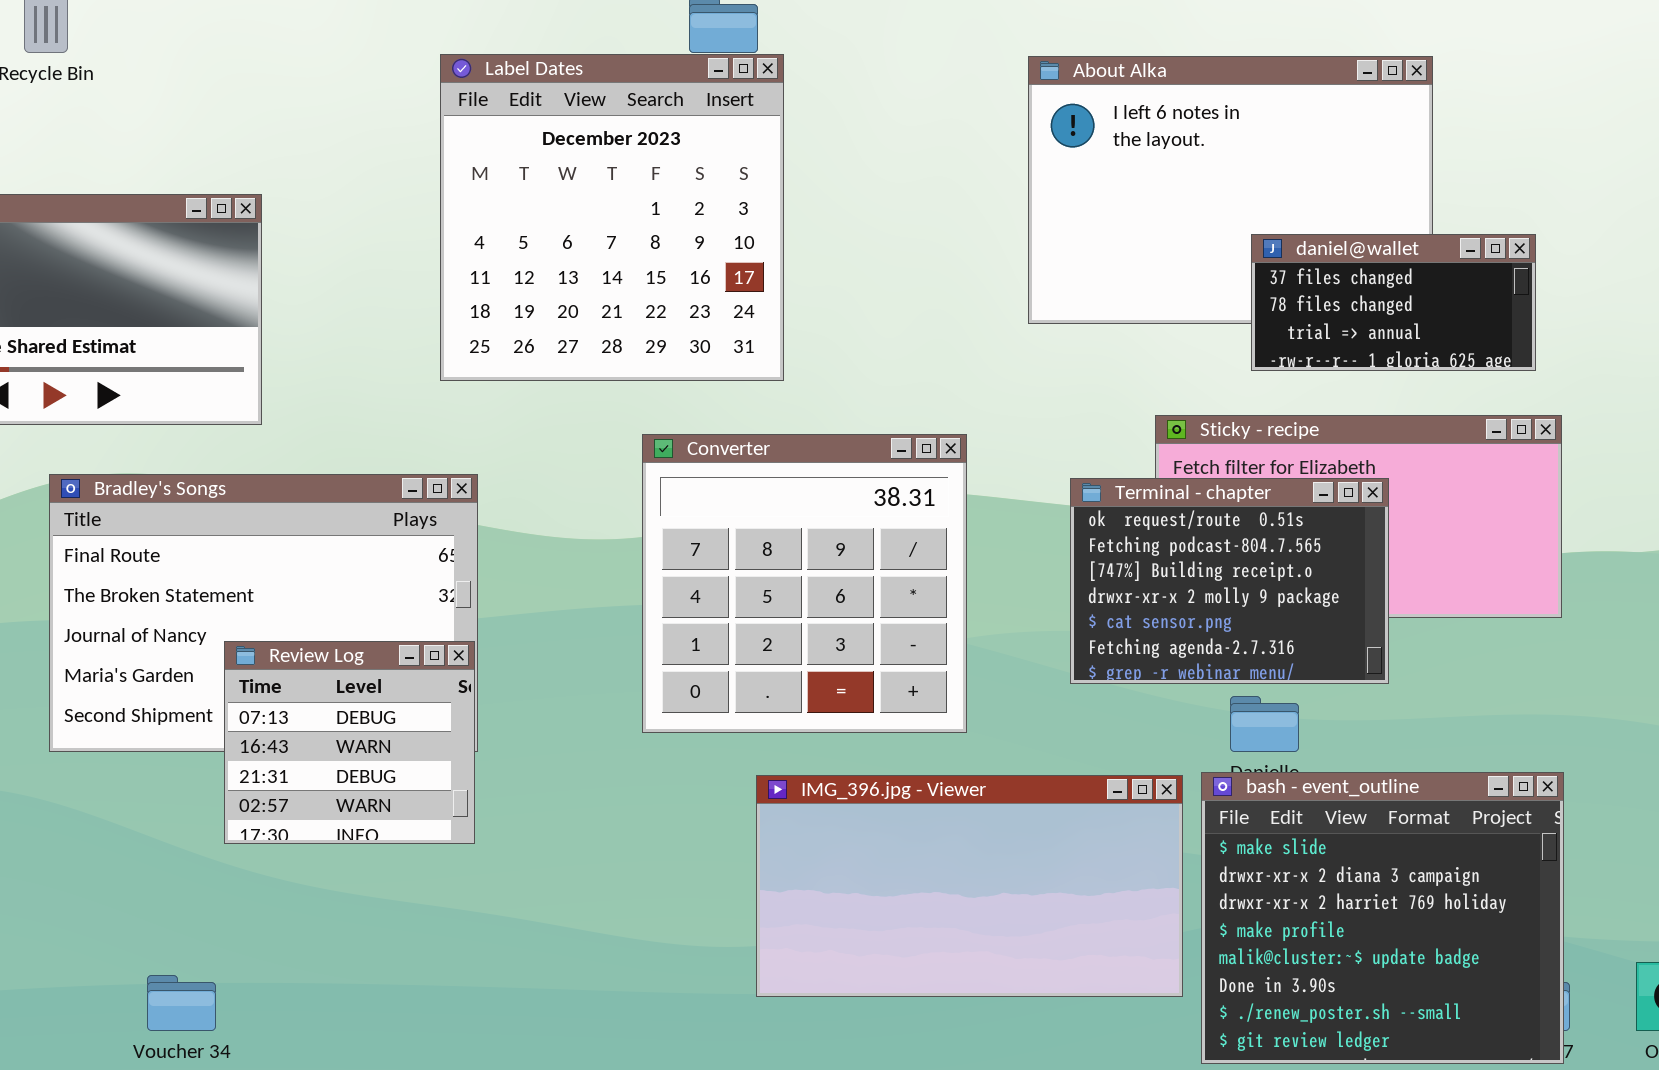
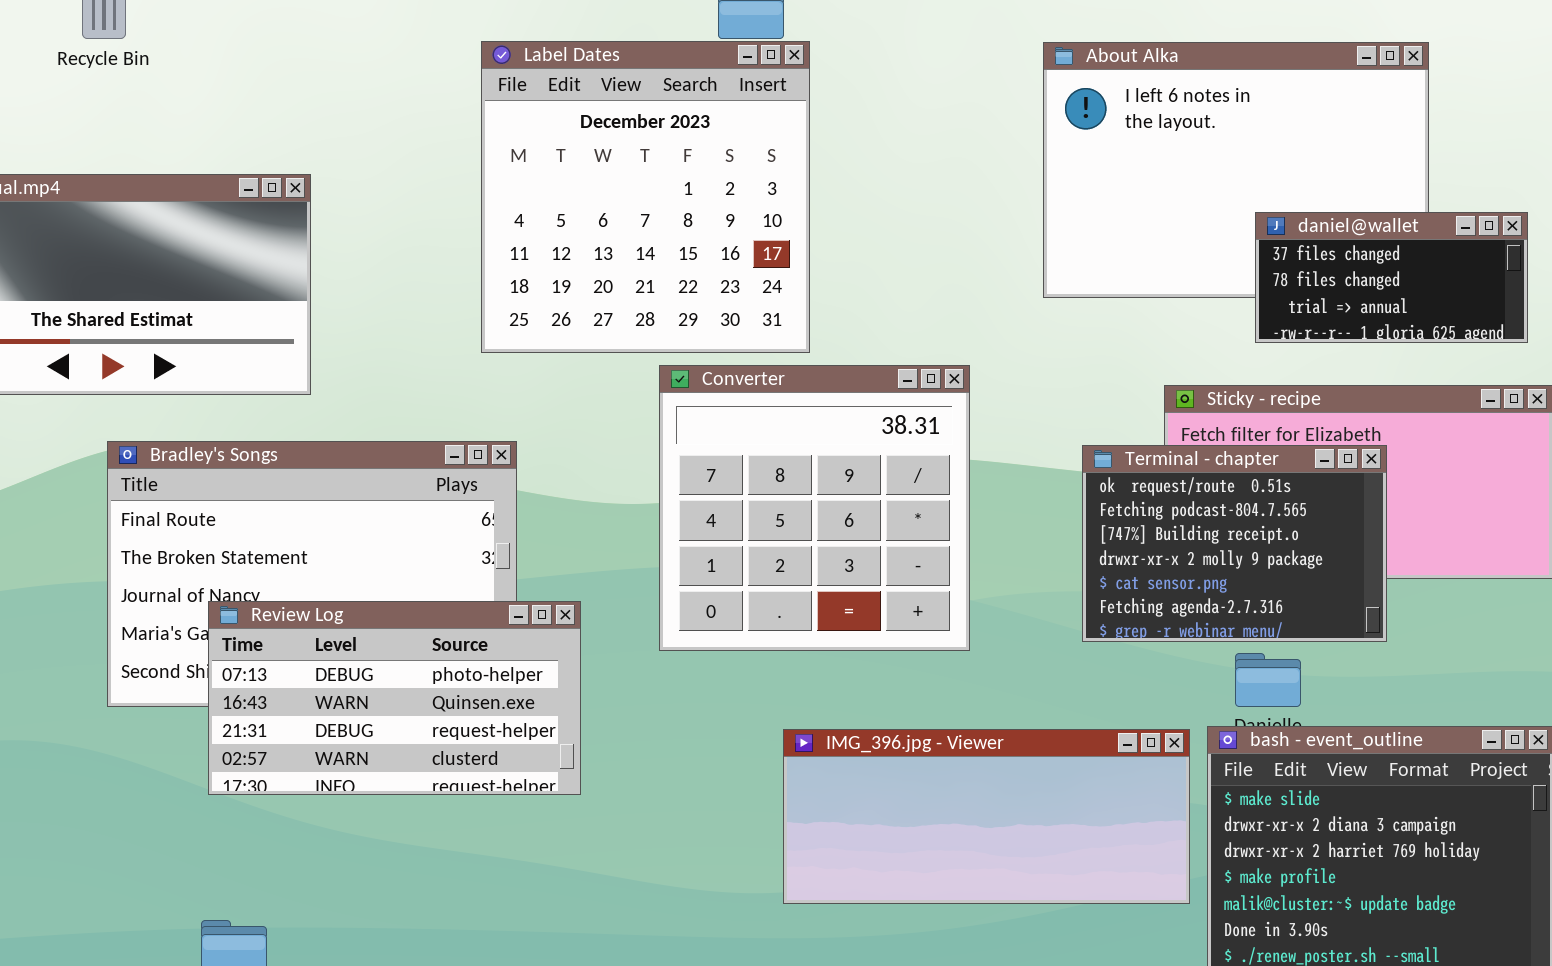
Converter: [642,434,967,733] -> [659,365,970,651], moved
Review Log: [224,641,475,844] -> [208,601,581,795], moved, resized
IMG_396.jpg - Viewer: [756,775,1183,997] -> [783,729,1190,904], resized

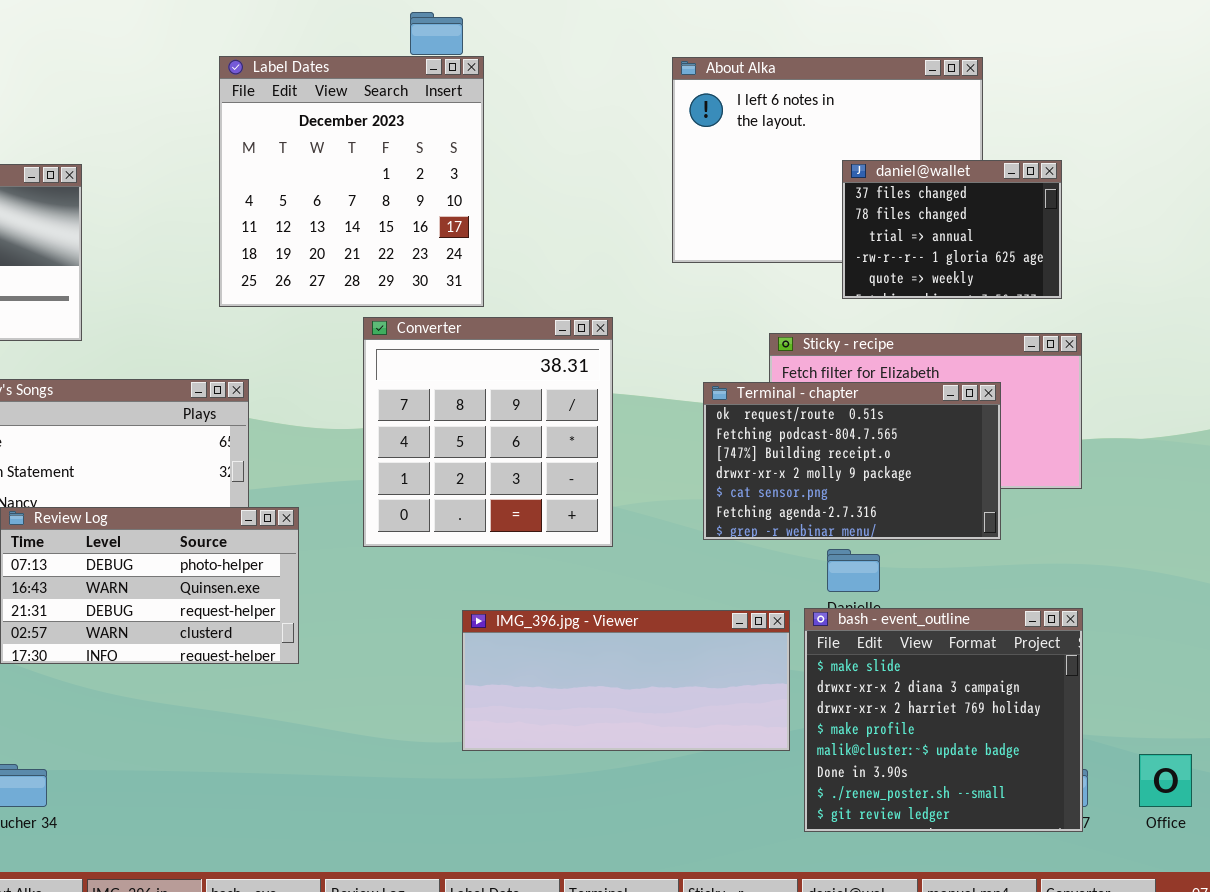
daniel@wallet: [1255,212,1528,343] -> [842,160,1062,299], resized
Terminal - chapter: [1082,445,1387,642] -> [703,382,1001,540], resized

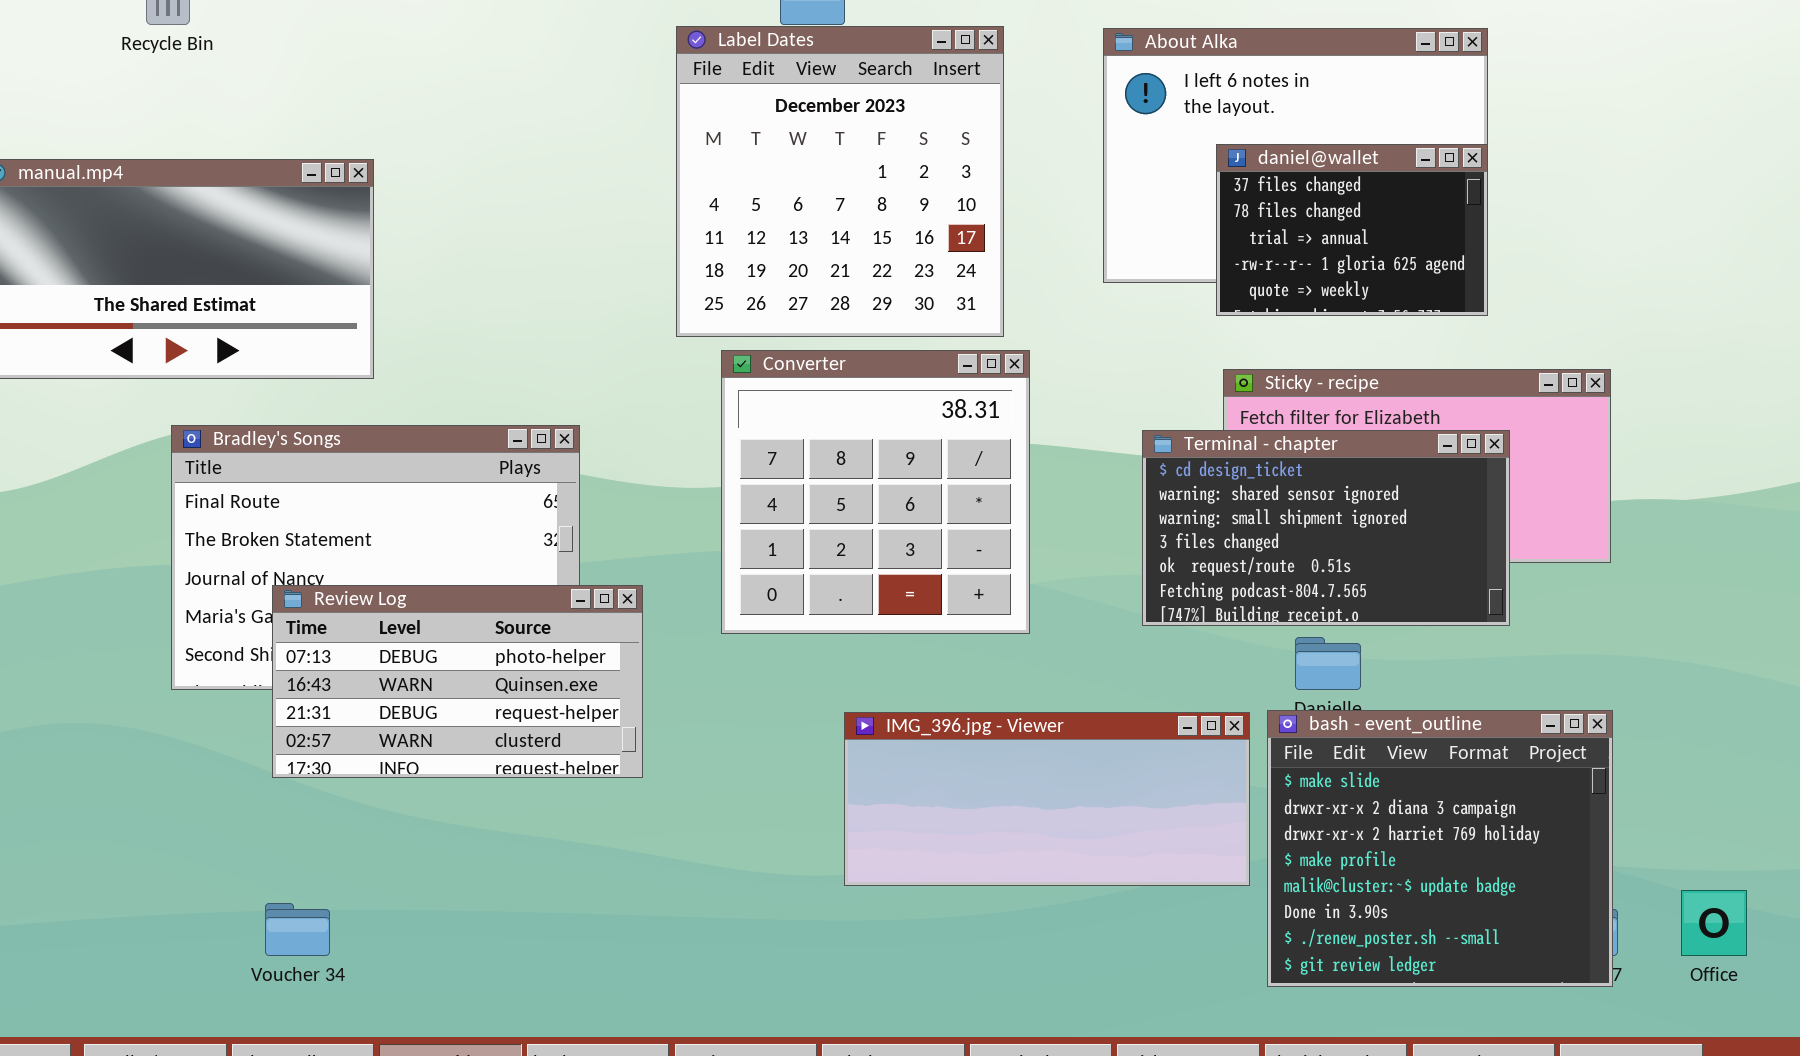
Label Dates: [219,56,484,307] -> [676,26,1004,337], moved
daniel@wallet: [842,160,1062,299] -> [1216,144,1488,316], moved
Terminal - chapter: [703,382,1001,540] -> [1142,430,1510,626], scrolled up 4 rows

